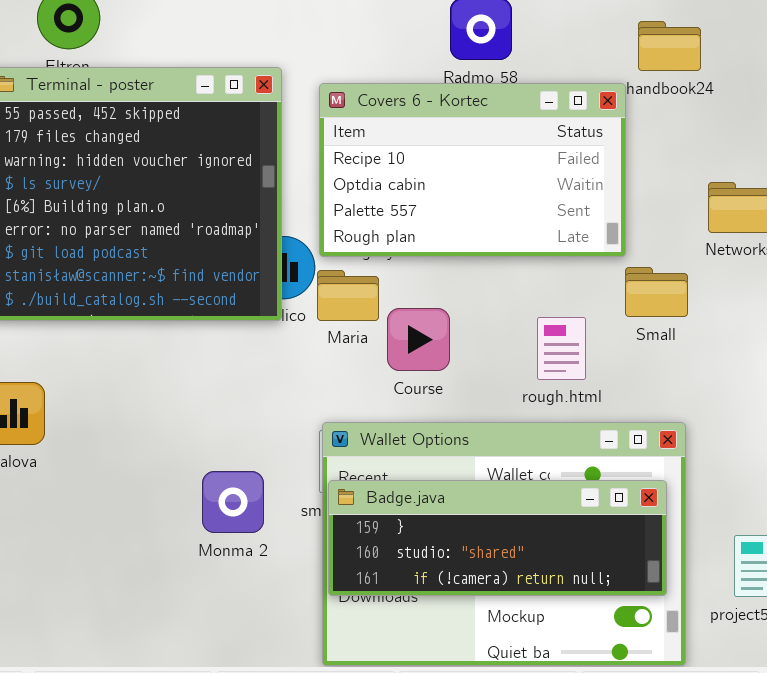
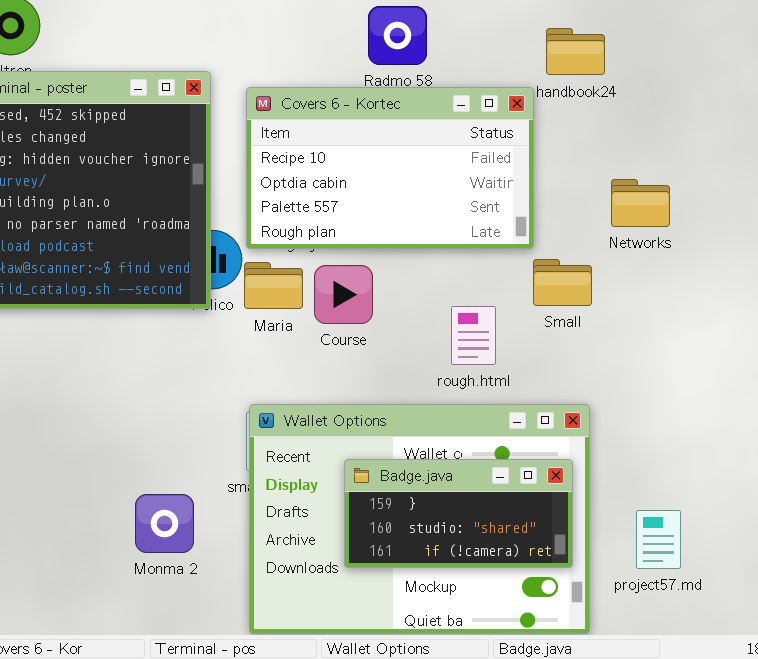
Course: [387,308,450,371] -> [314,265,373,324], moved
Monma 2: [202,471,264,533] -> [135,494,194,553], moved
Badge.java: [328,480,667,596] -> [344,459,573,568], resized

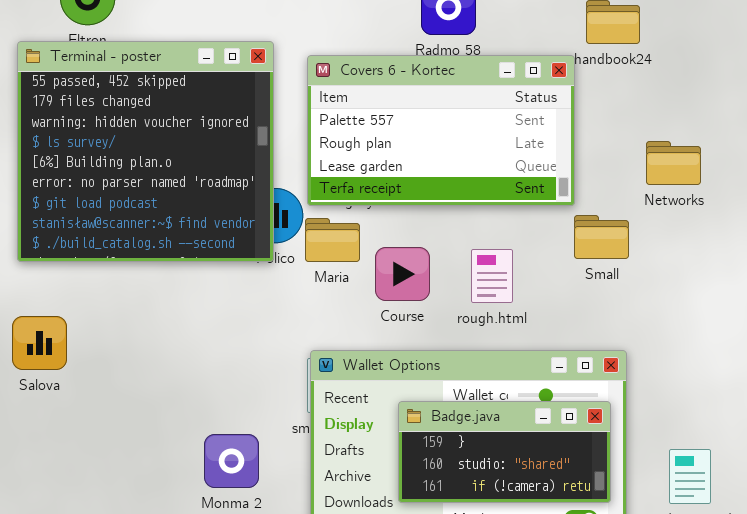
Covers 6 - Kortec: [246,87,534,249] -> [307,55,575,206], scrolled down 2 rows
Course: [314,265,373,324] -> [375,247,430,301], moved
rough.html: [451,306,496,365] -> [471,249,513,303], moved

